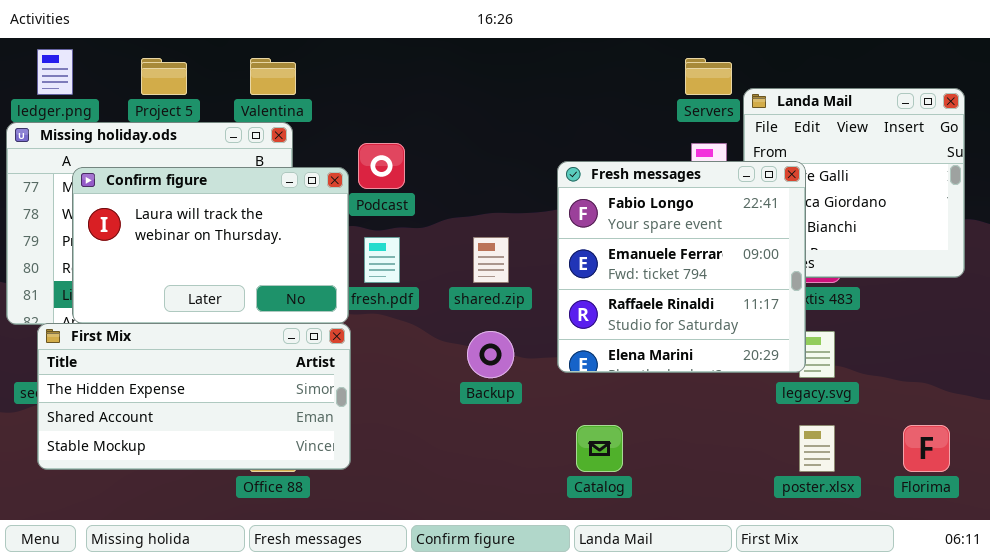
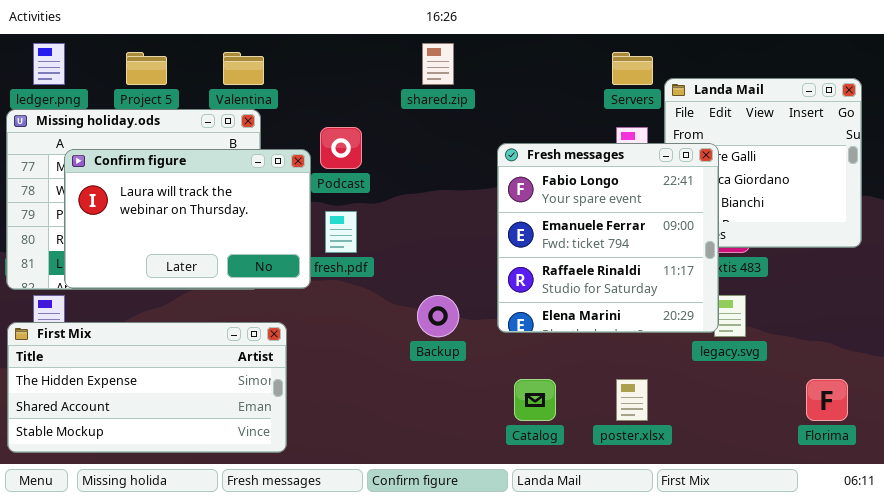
shared.zip: [473,237,509,283] -> [422,43,454,85], moved
First Mix: [37,323,351,470] -> [7,322,287,453], moved
poster.xlsx: [799,425,835,472] -> [616,379,648,421], moved

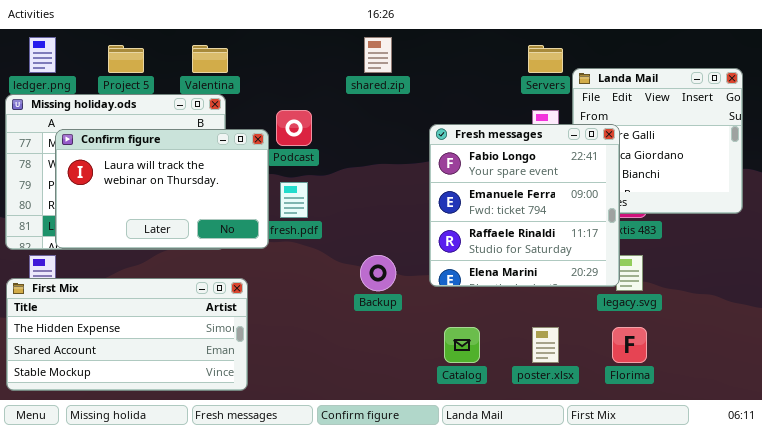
Florima: [806,379,848,421] -> [612,327,647,363], moved

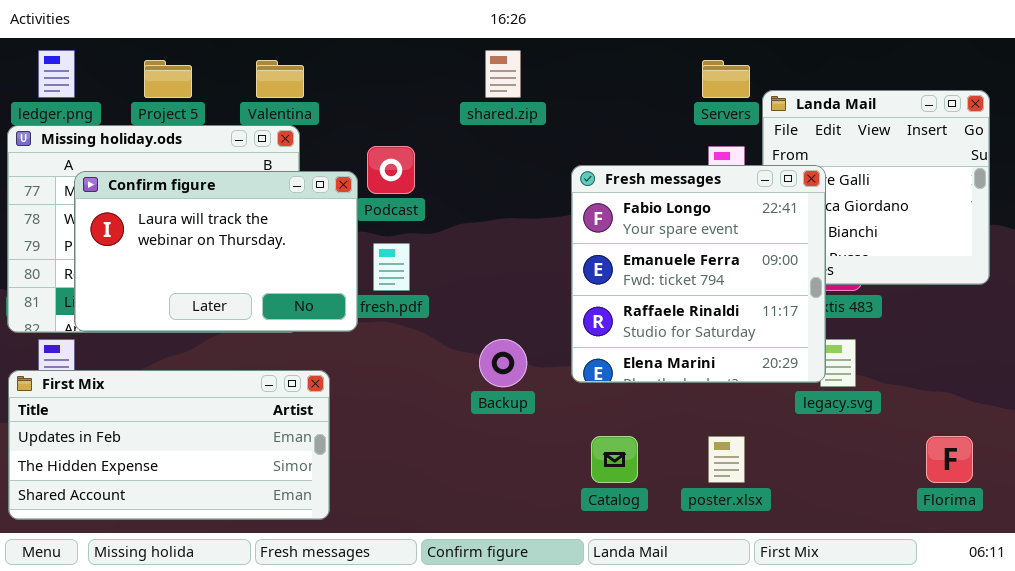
First Mix: [6,278,248,391] -> [8,370,330,520], scrolled up 1 row
Florima: [612,327,647,363] -> [926,436,973,483], moved

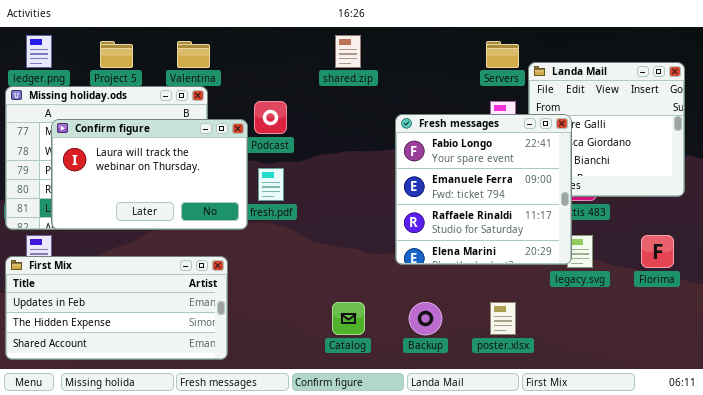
Backup: [479,339,527,387] -> [409,302,442,335], moved
Catalog: [591,436,638,483] -> [332,302,365,335], moved
Florima: [926,436,973,483] -> [641,235,674,268], moved

